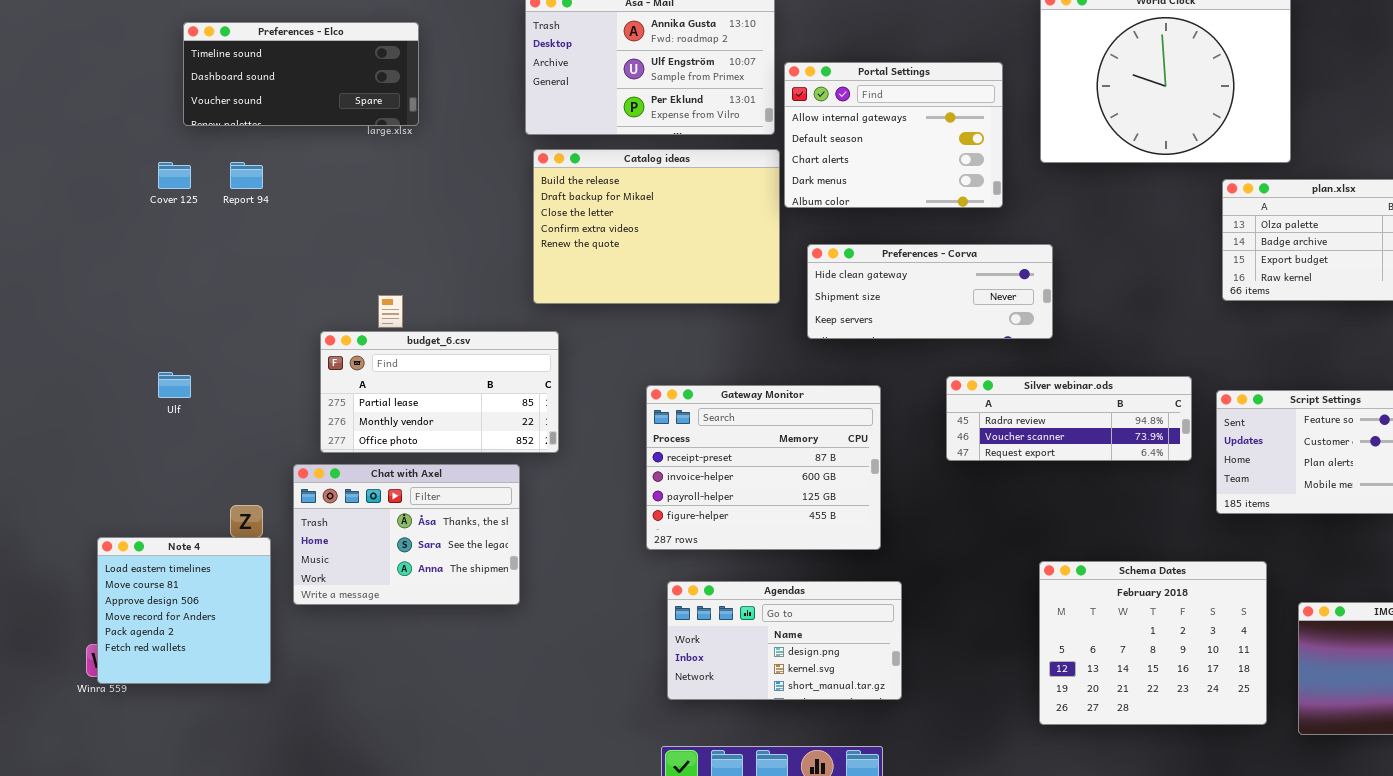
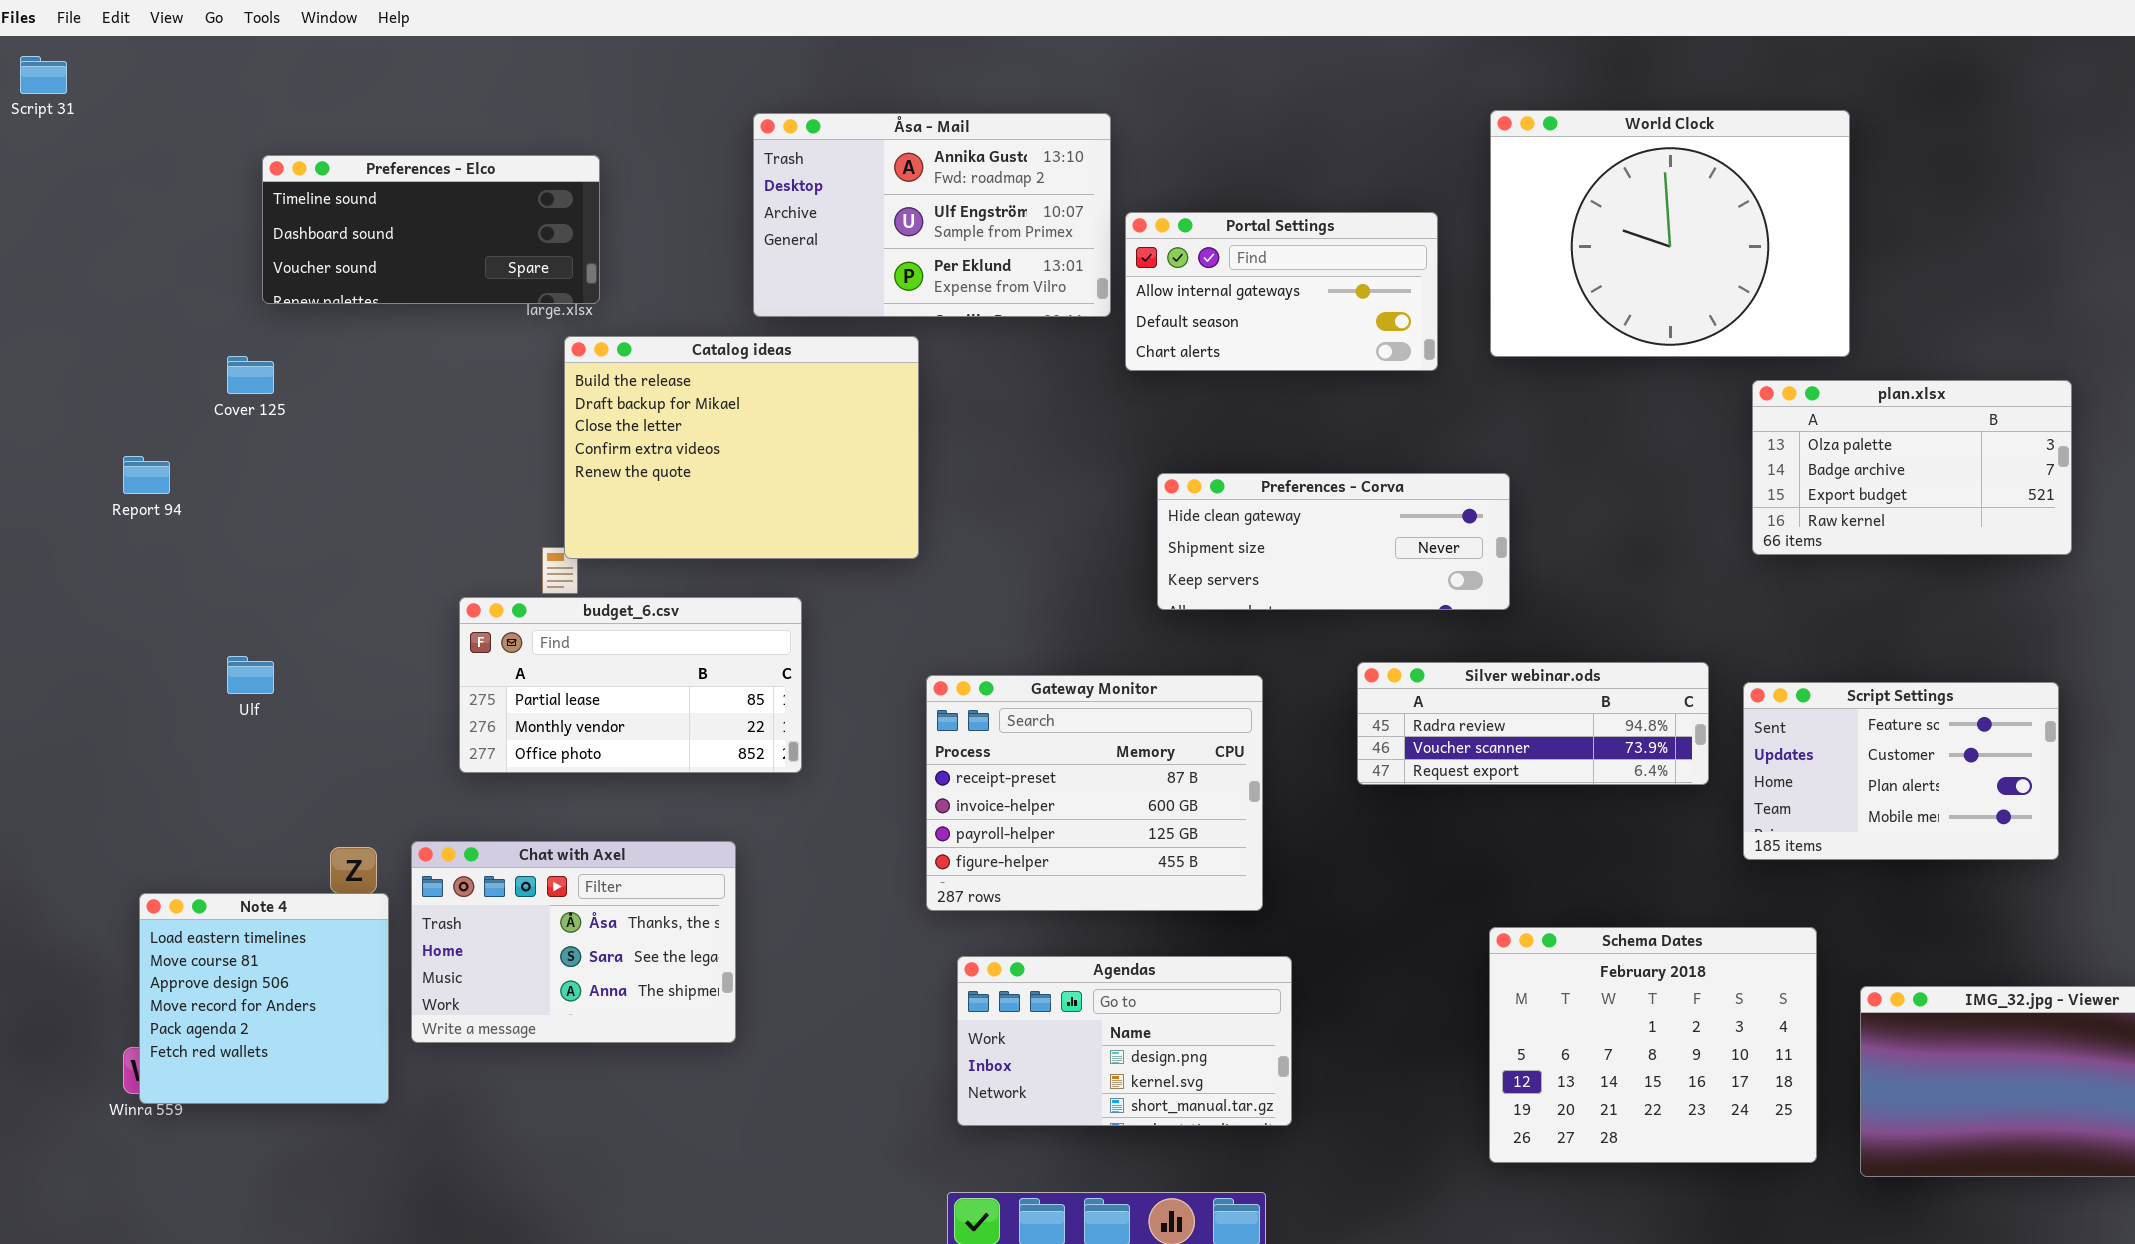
Portal Settings: [784,62,1003,208] -> [1125,212,1438,371], resized
Catalog ideas: [533,149,780,304] -> [564,336,919,559], moved
Report 94: [230,162,263,189] -> [123,456,170,494], moved
Chat with Axel: [293,464,520,605] -> [411,841,736,1043], moved

